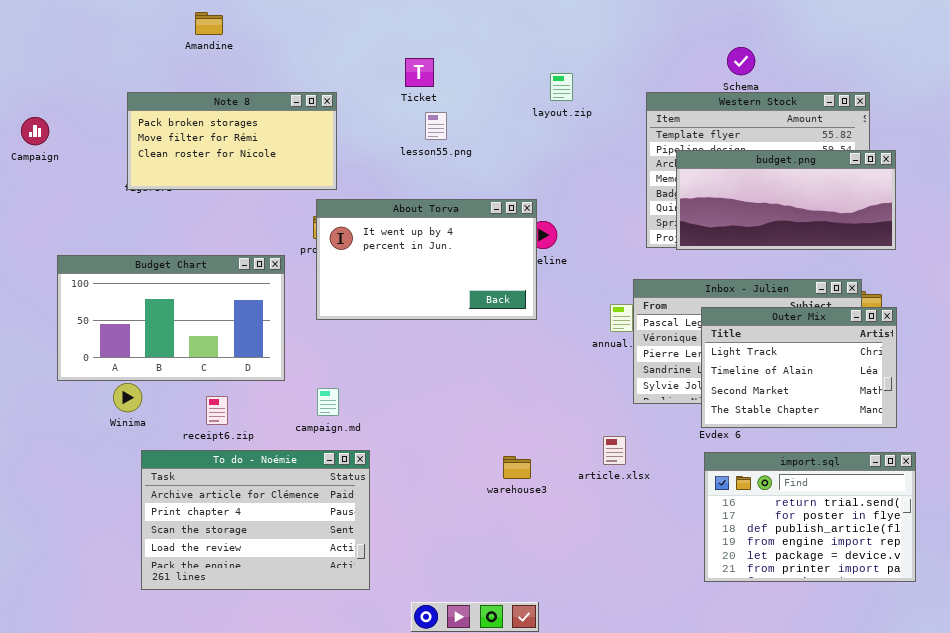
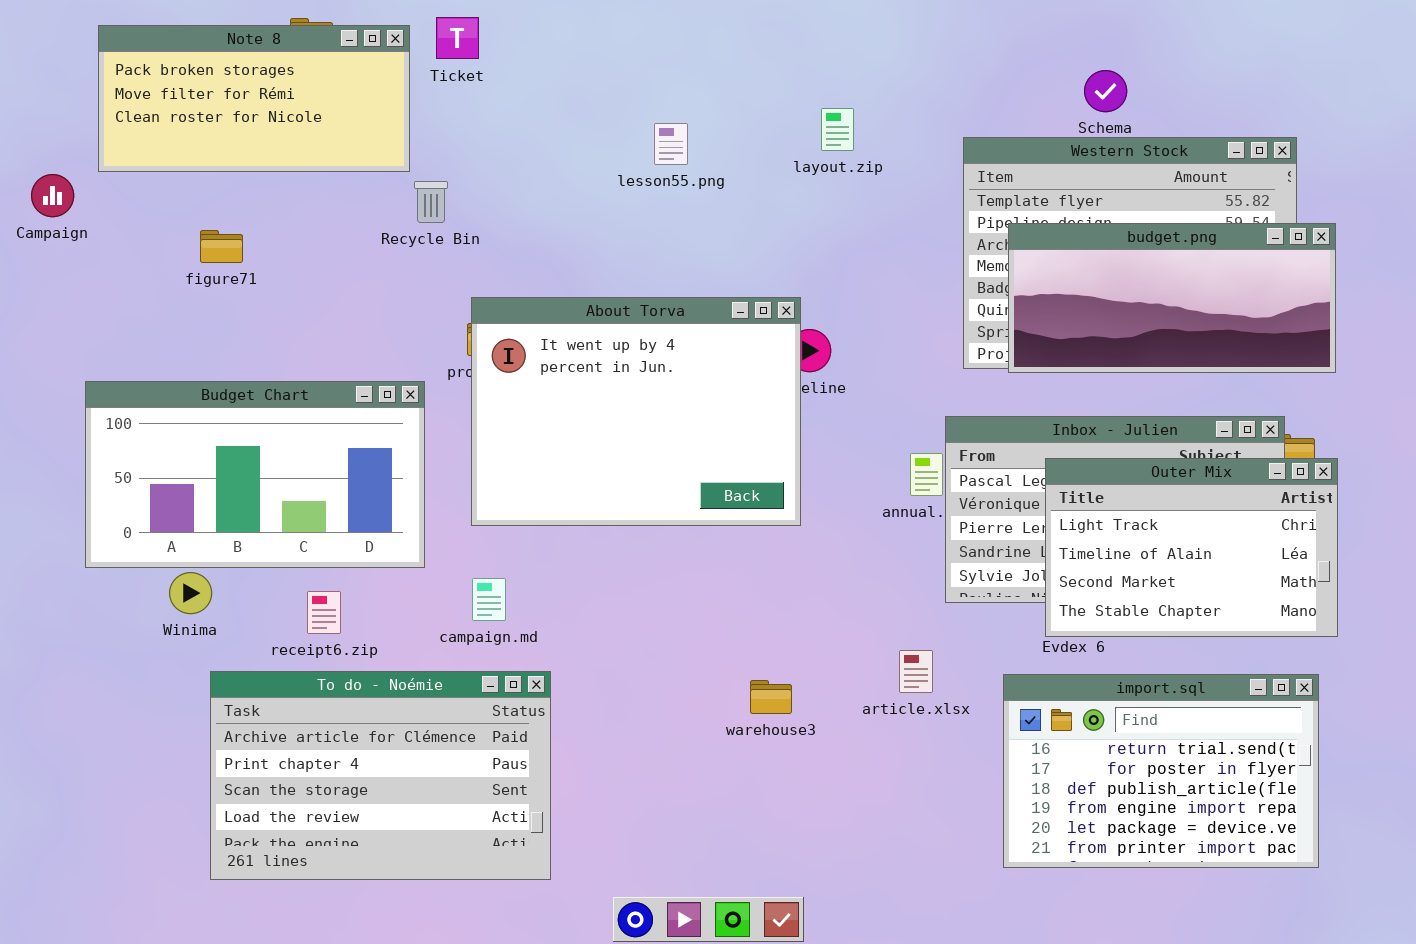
Ticket: [405,58,434,87] -> [436,17,479,59], moved
Note 8: [127,92,337,190] -> [98,25,410,172], moved
lesson55.png: [425,112,447,140] -> [654,123,688,165], moved
About Torva: [316,199,537,320] -> [471,297,801,526], resized
import.sql: [704,452,916,582] -> [1003,674,1319,868], moved

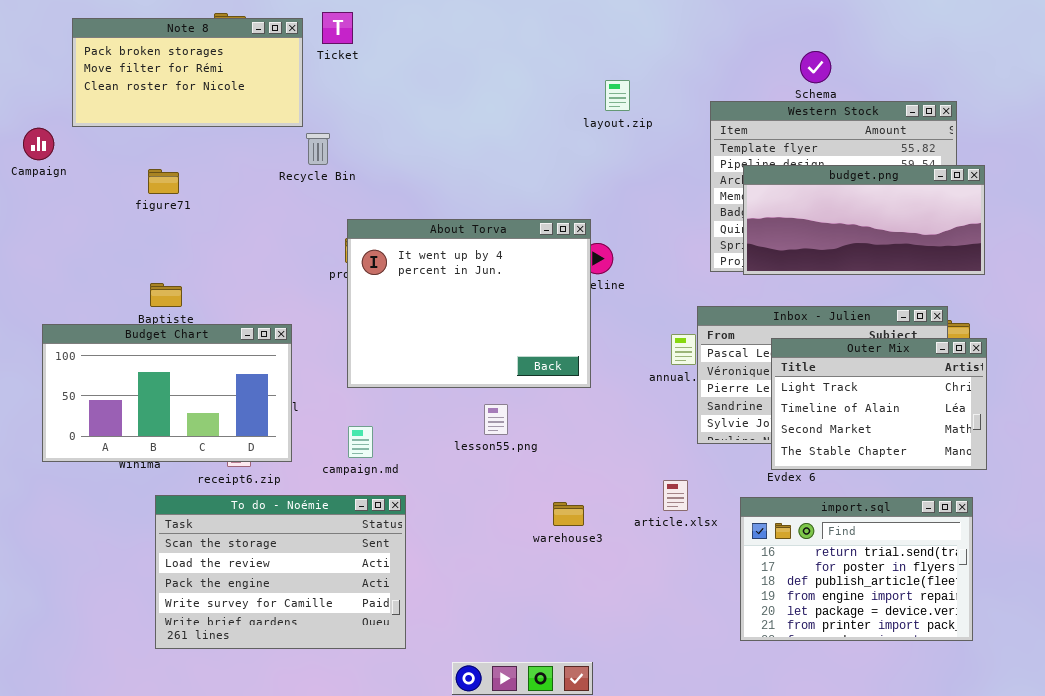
lesson55.png: [654,123,688,165] -> [484,404,508,435], moved
Budget Chart: [85,381,425,568] -> [42,324,292,462], moved
To do - Noémie: [210,671,551,880] -> [155,495,406,649], scrolled down 2 rows

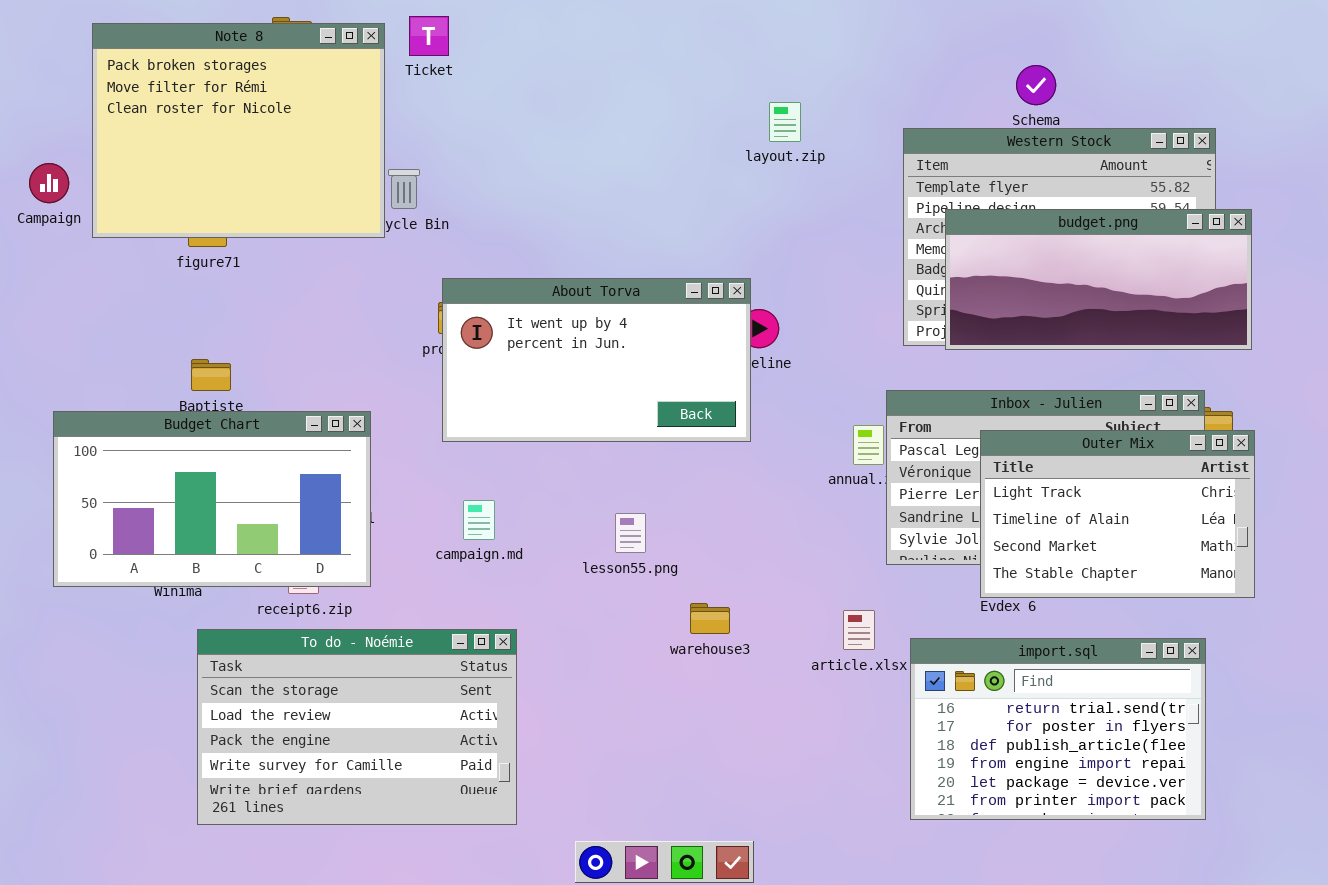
Note 8: [72,18,303,127] -> [92,23,385,238], resized
About Torva: [347,219,591,388] -> [442,278,751,442], resized
campaign.md: [348,426,373,458] -> [463,500,495,540], moved
import.sql: [740,497,973,641] -> [910,638,1206,820], moved
warehouse3: [553,502,584,526] -> [690,603,730,634], moved

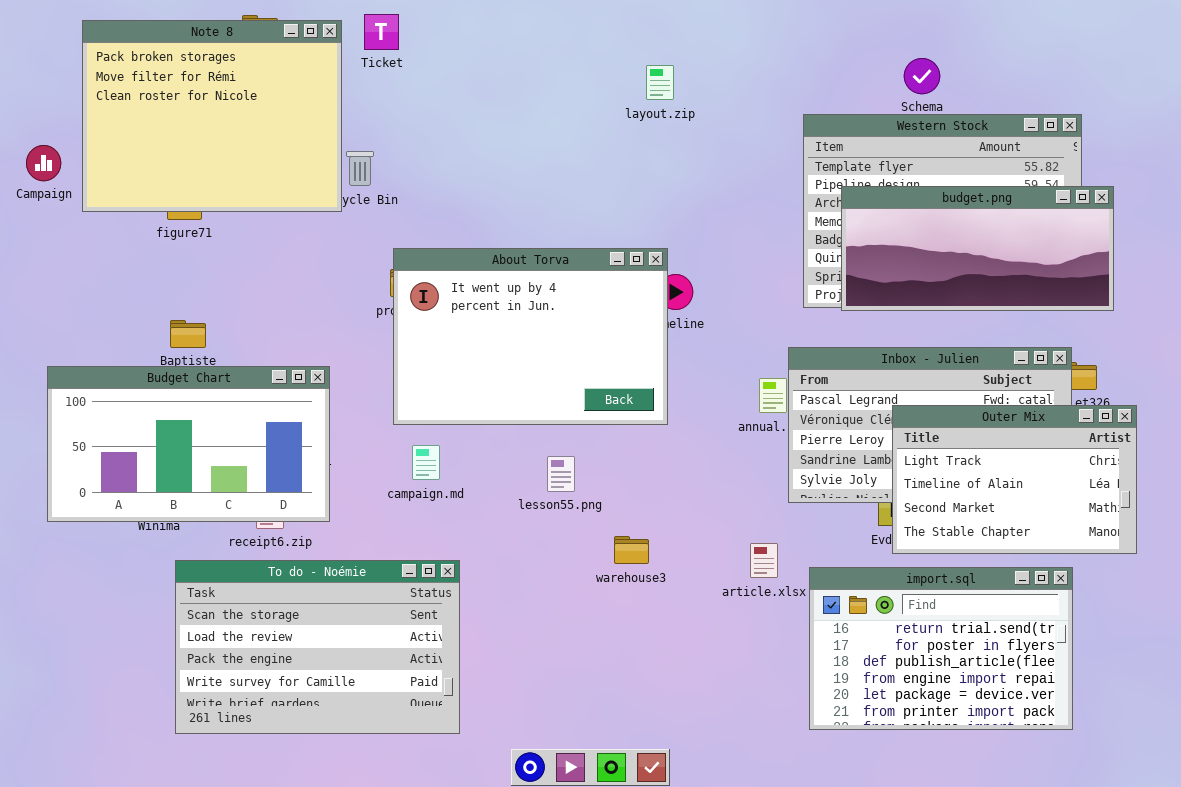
layout.zip: [769,102,801,142] -> [646,65,674,100], moved
About Torva: [442,278,751,442] -> [393,248,668,425], resized
Outer Mix: [980,430,1255,598] -> [892,405,1137,554], moved

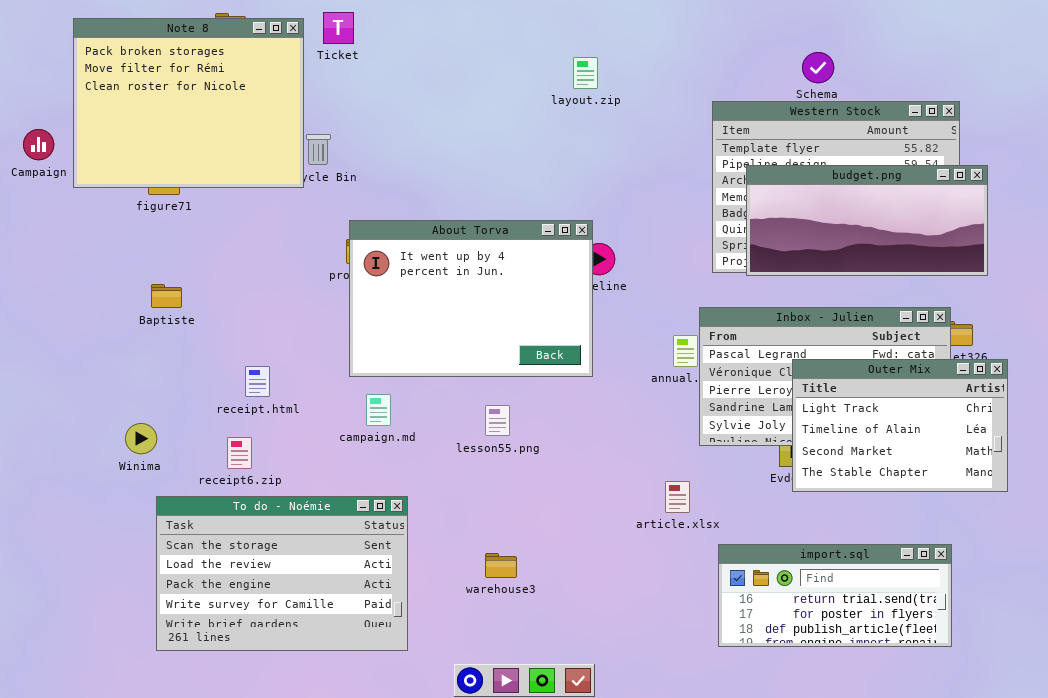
Budget Chart: [47,366,330,522] -> none, closed
warehouse3: [614,536,649,564] -> [485,553,517,578], moved
import.sql: [809,567,1073,730] -> [718,544,952,647], resized

